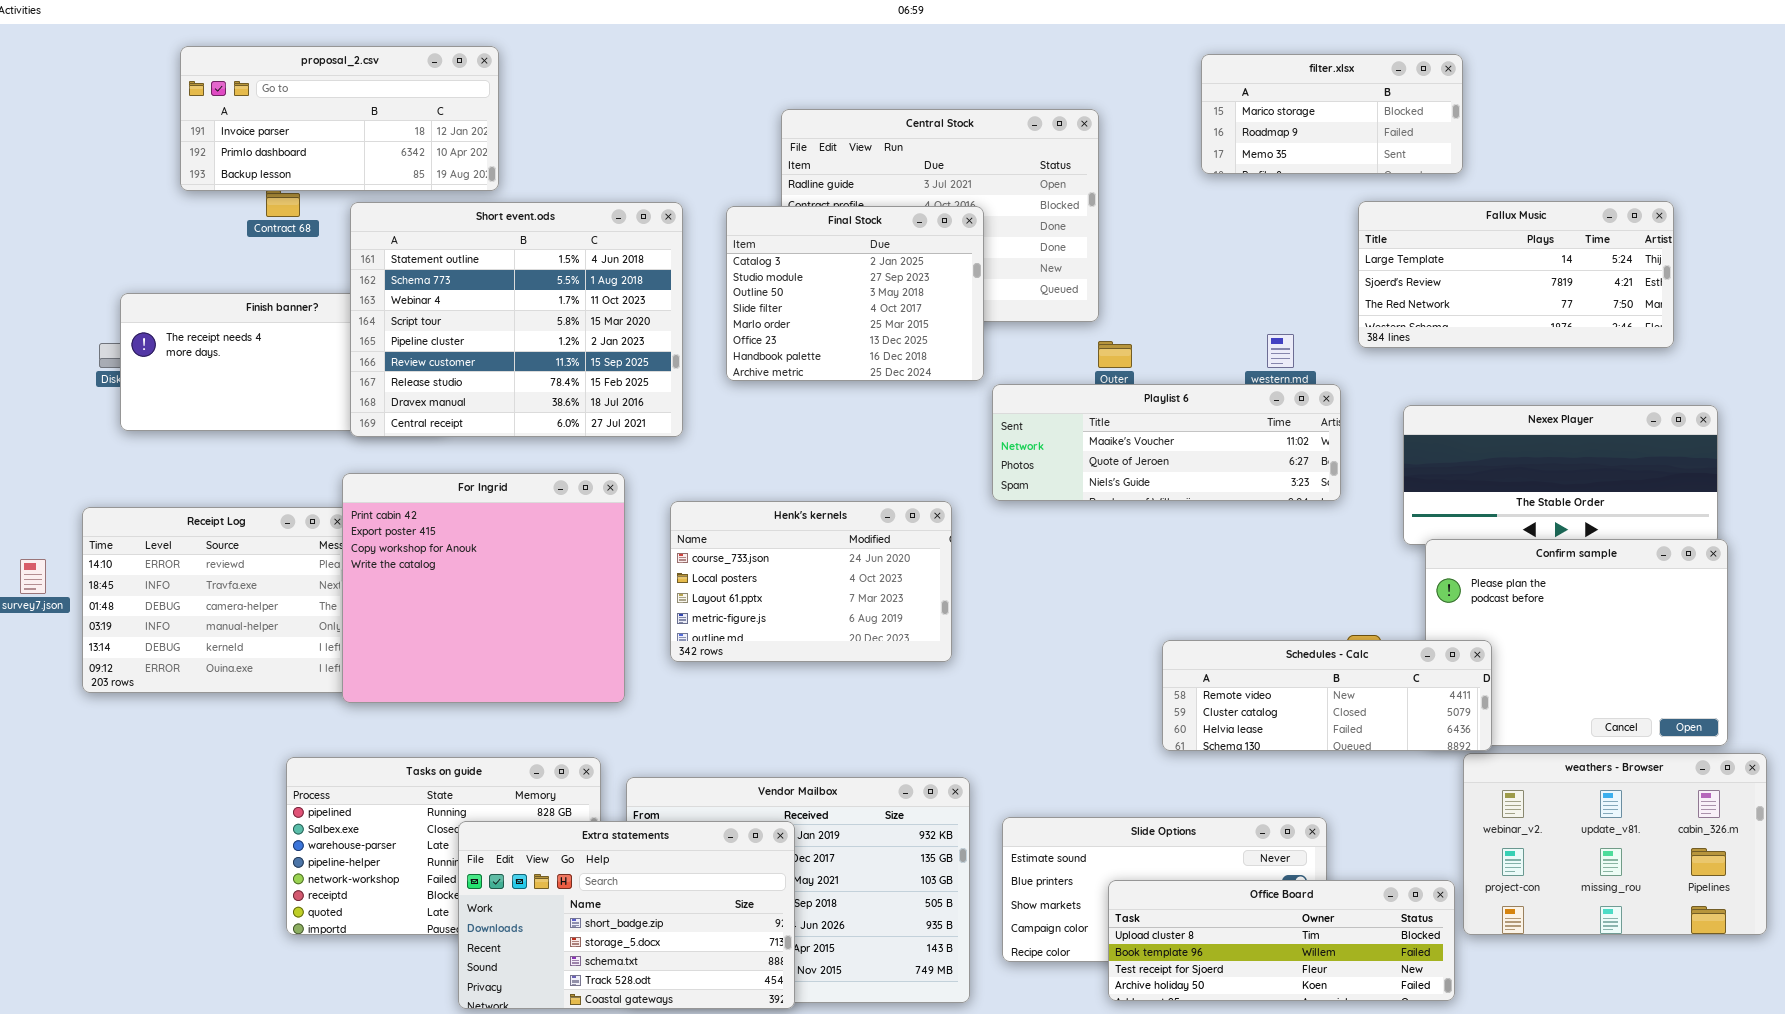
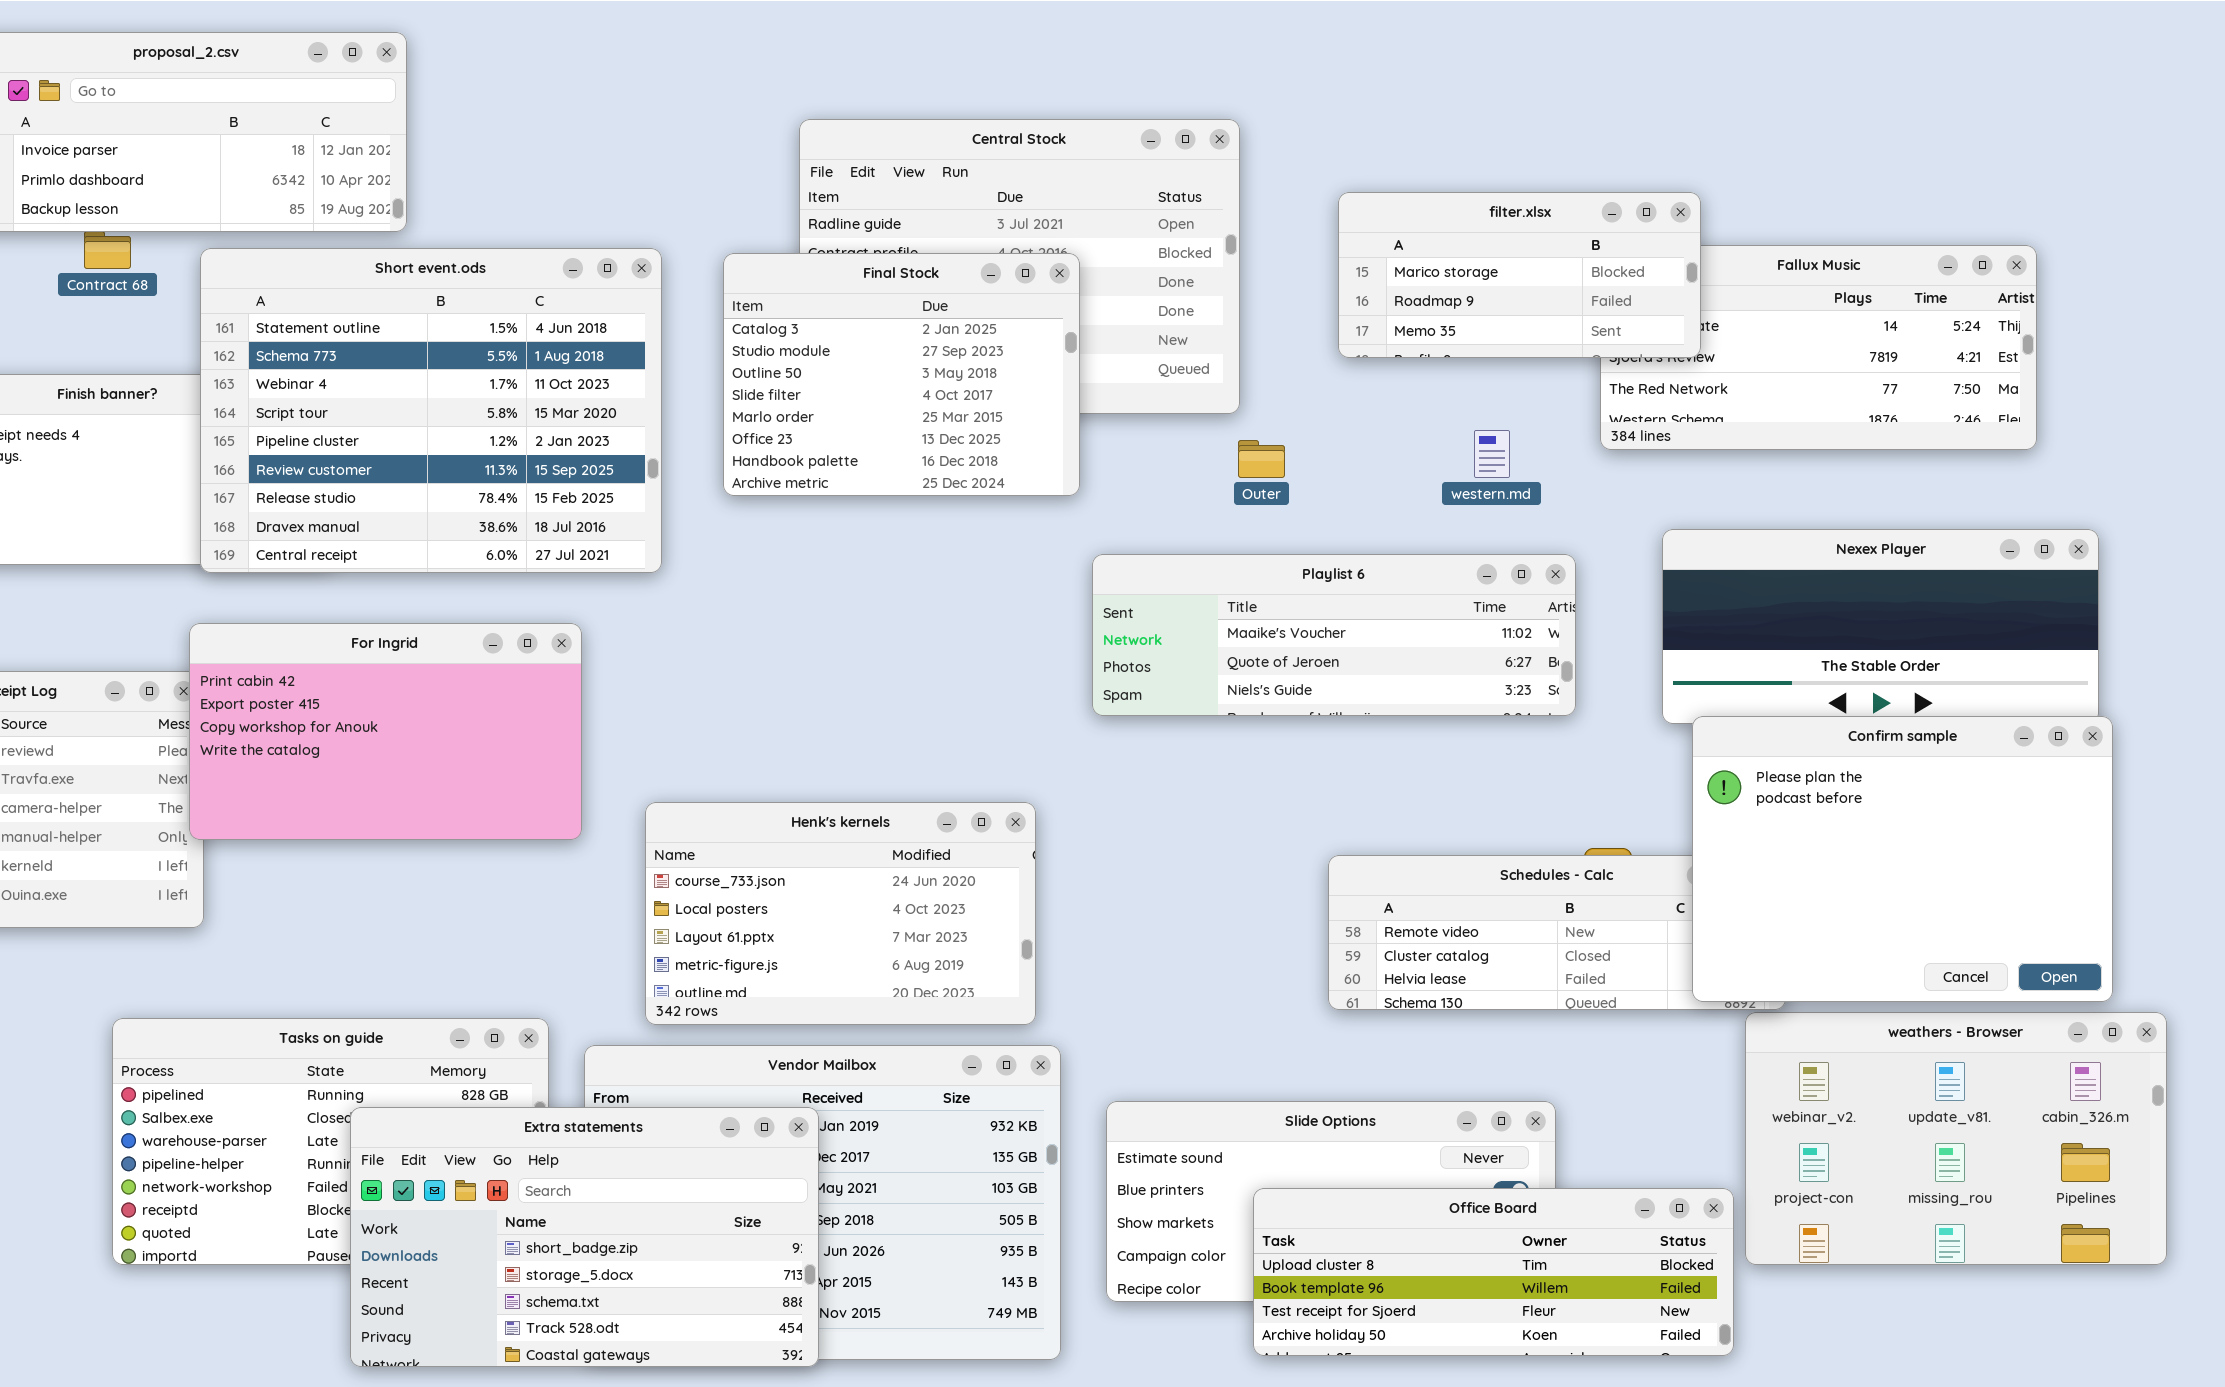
filter.xlsx: [1201,54,1463,174] -> [1338,192,1701,358], moved
Playlist 6: [992,384,1341,501] -> [1092,554,1576,716], moved
For Ingrid: [342,473,625,703] -> [189,623,582,840], resized
Henk's kernels: [670,501,952,662] -> [645,802,1036,1025], moved
Confirm sample: [1425,539,1728,746] -> [1692,716,2113,1002], raised

